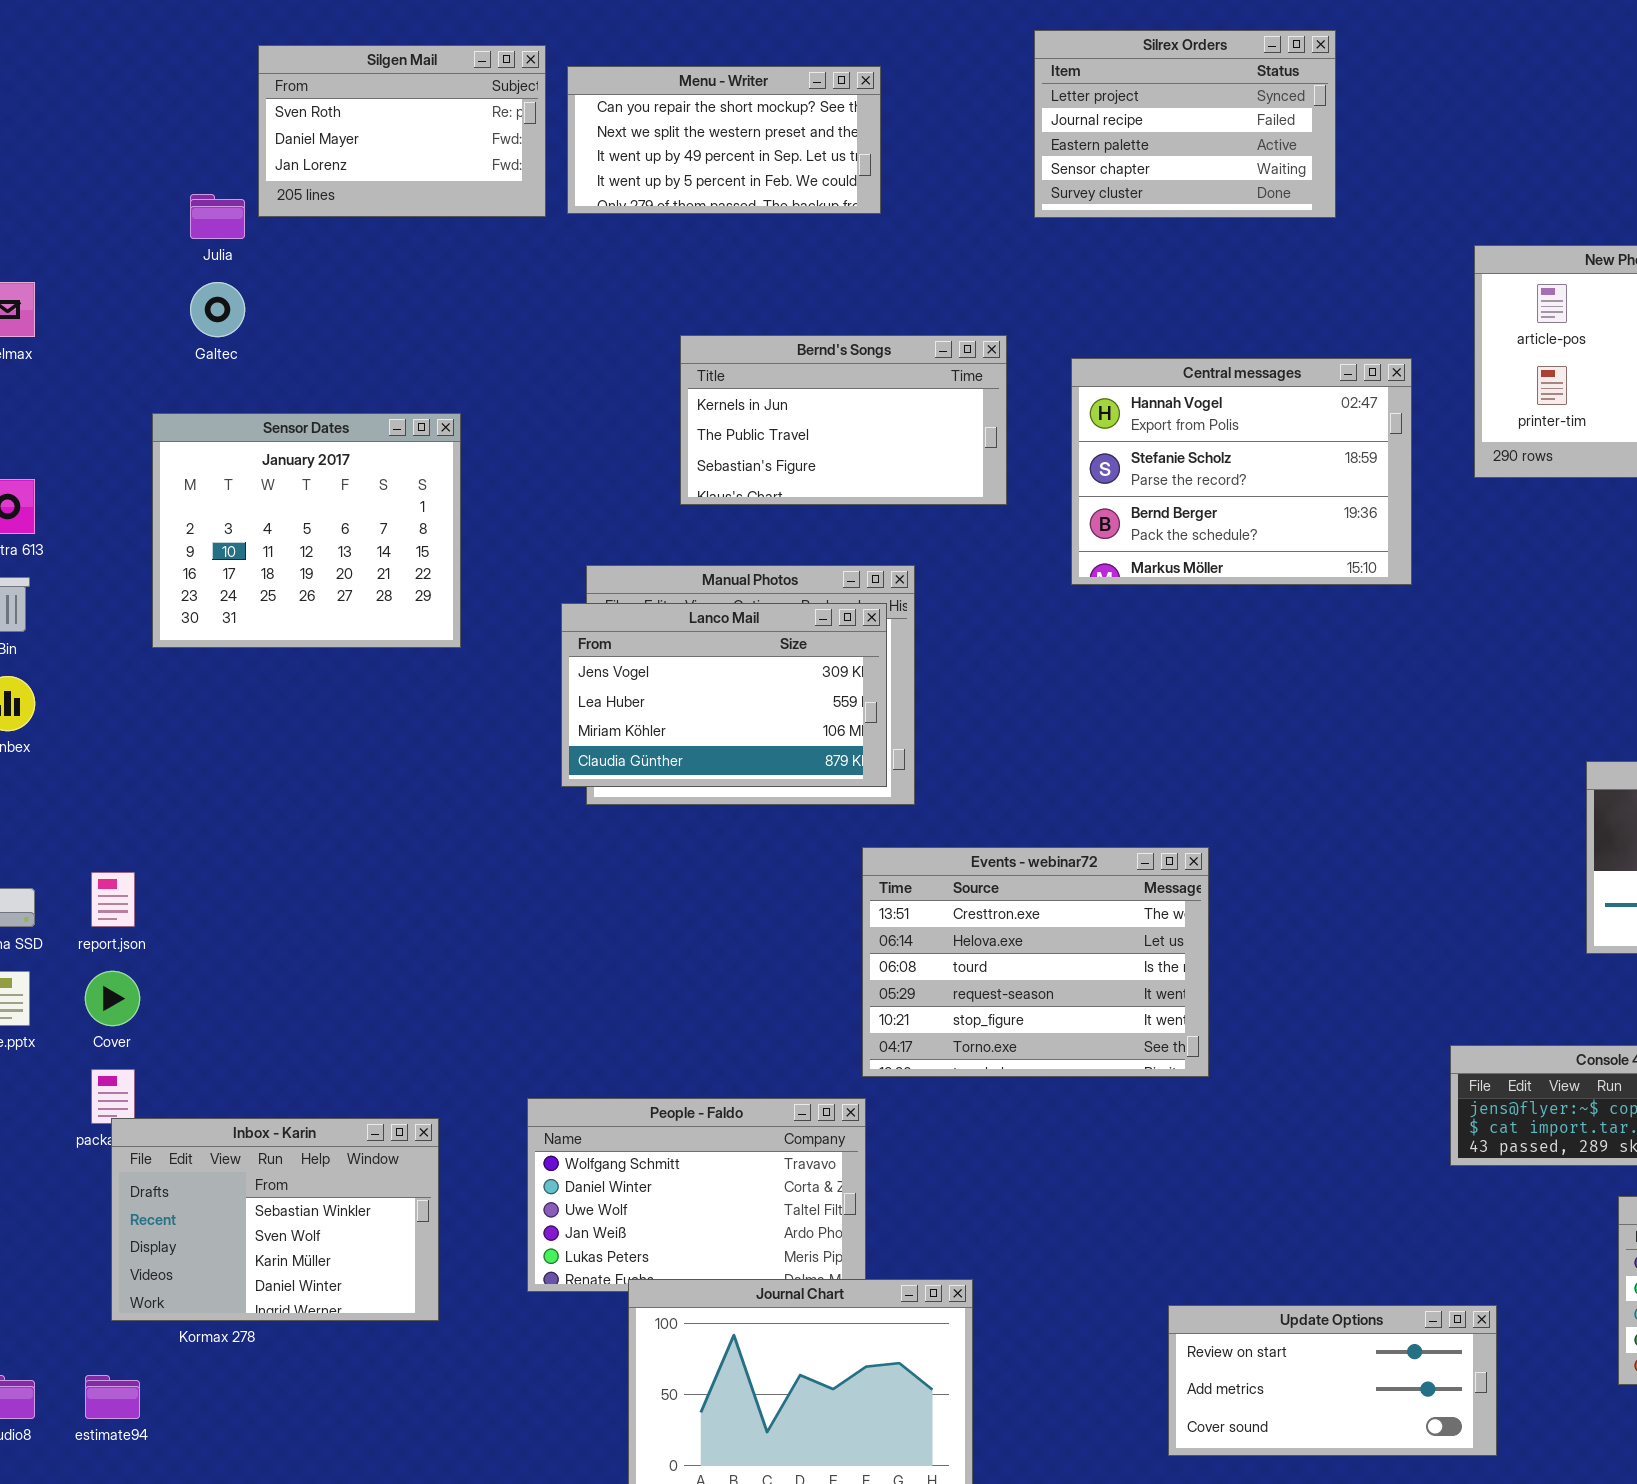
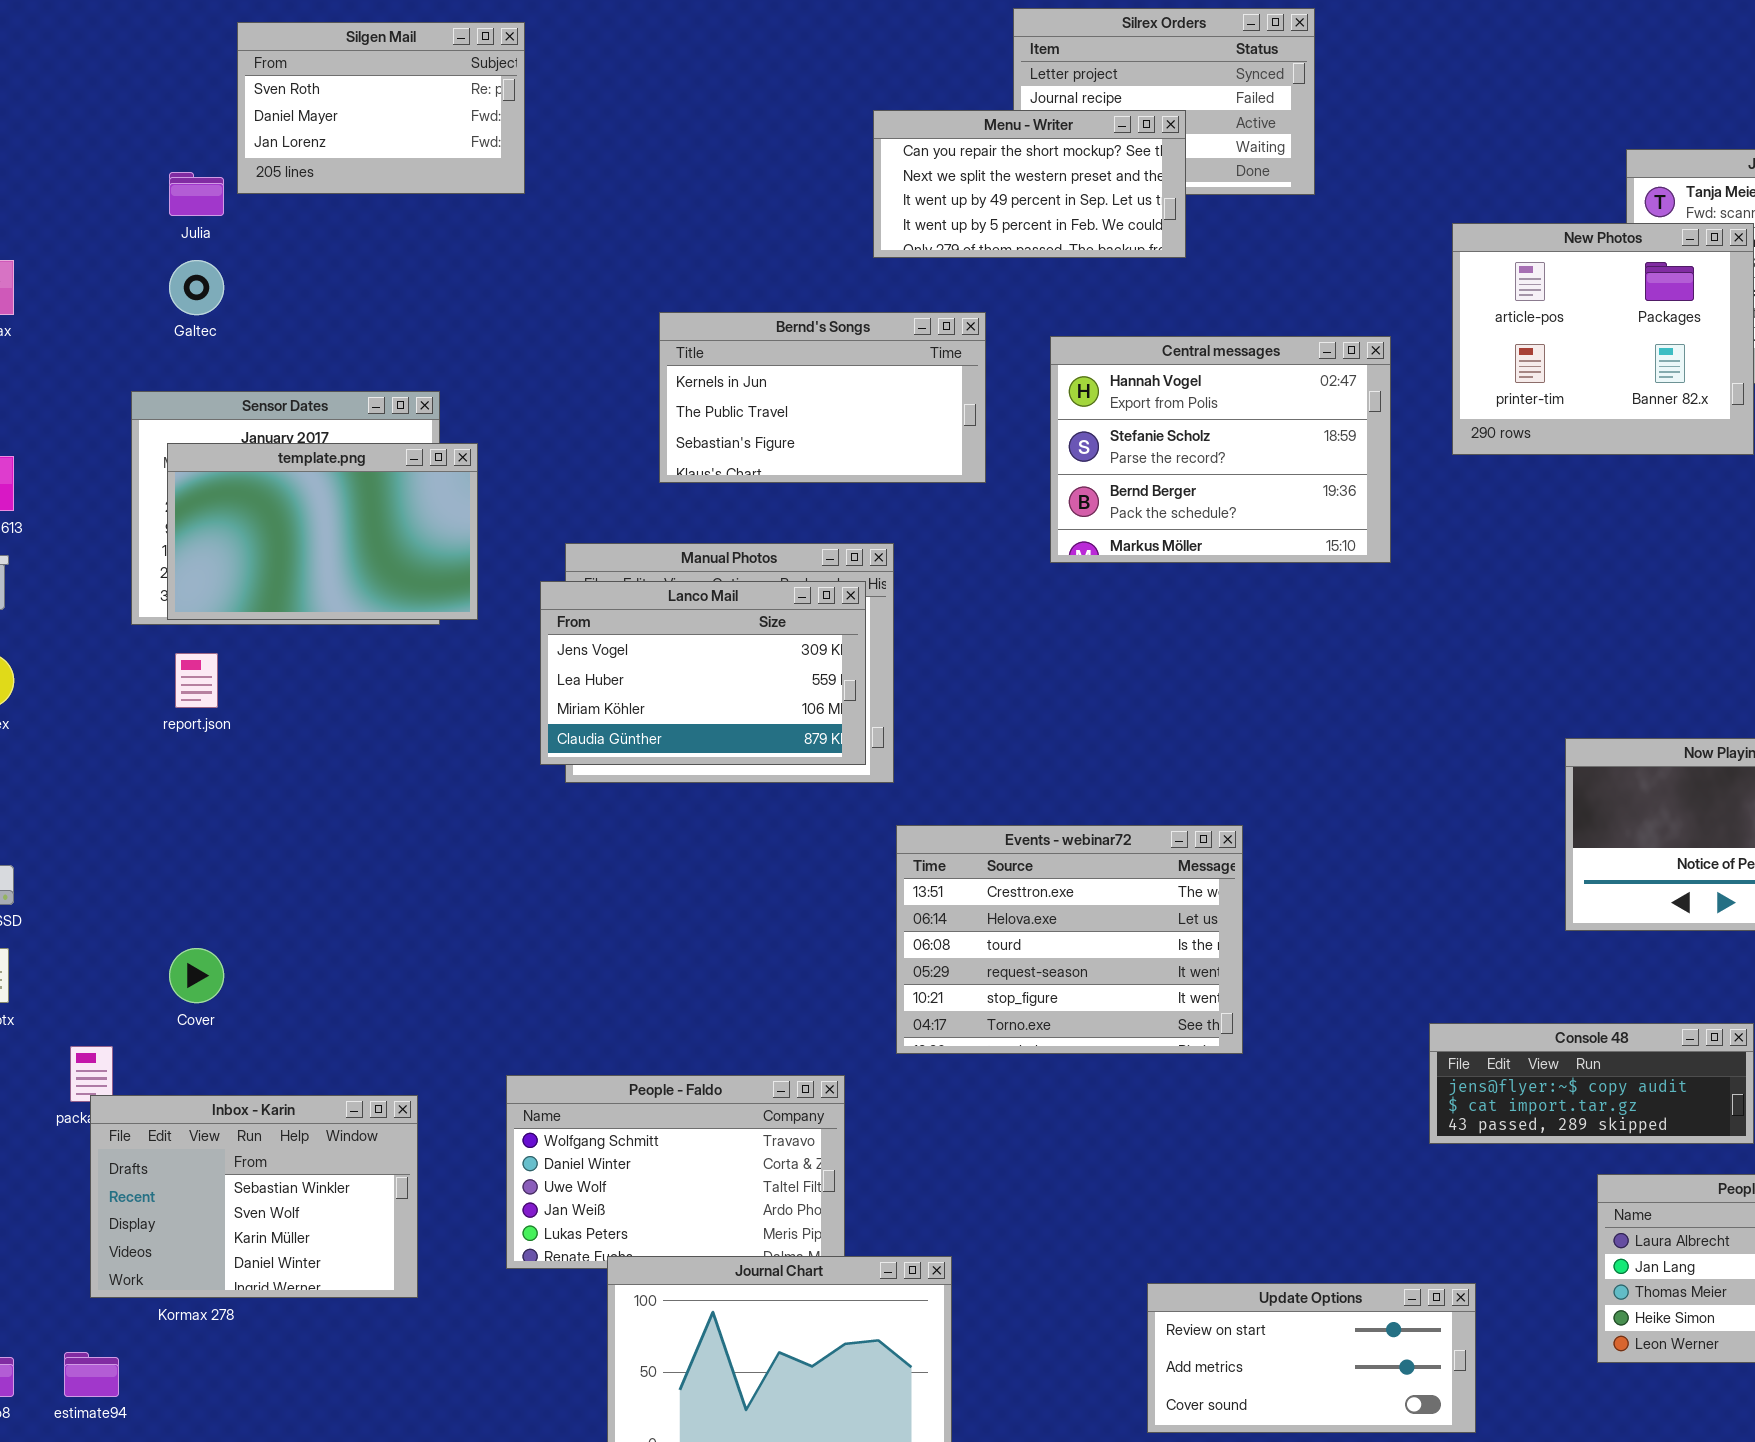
Menu - Writer: [567,66,881,214] -> [873,110,1186,258], moved
template.png: none -> [167,443,478,620], opened
Events - webinar72: [862,847,1209,1077] -> [896,825,1243,1054], moved
report.json: [91,872,135,927] -> [175,653,218,708], moved
Cover: [85,971,140,1026] -> [169,948,224,1003], moved

